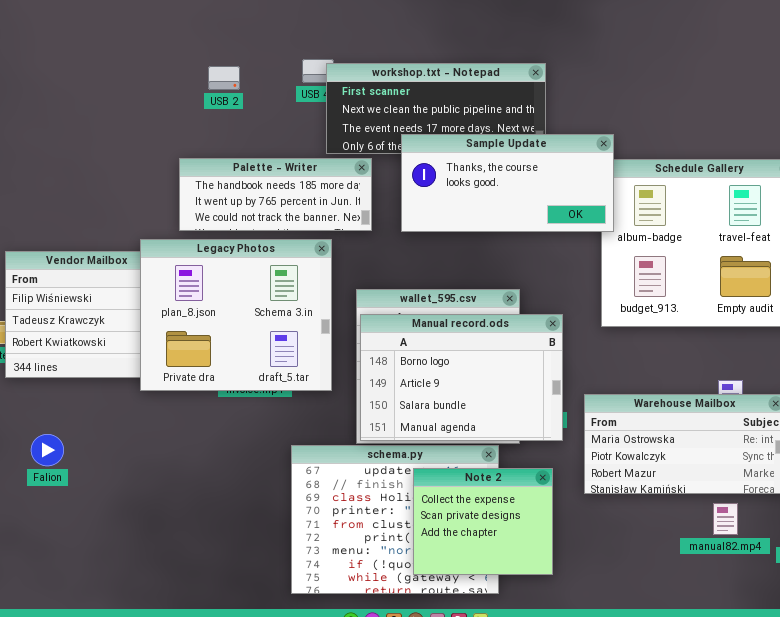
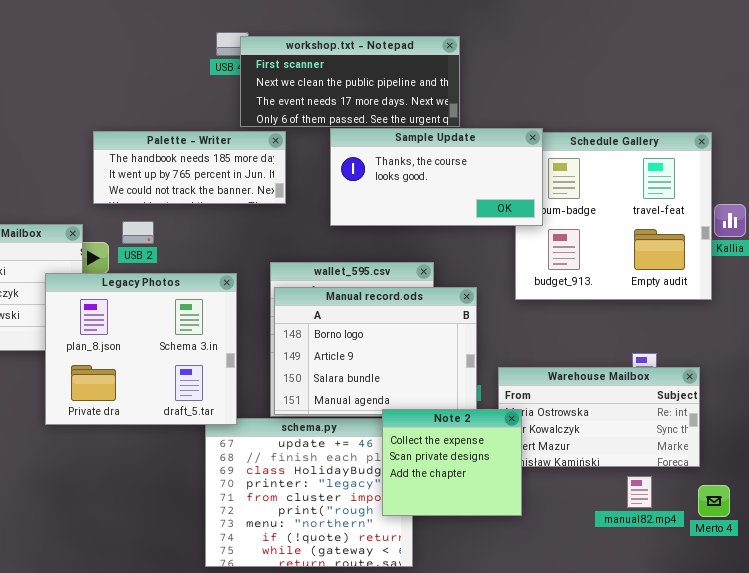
USB 2: [208,66,240,90] -> [122,221,154,244], moved
Sample Update: [401,134,614,232] -> [330,128,543,226], moved
Legacy Photos: [140,239,332,391] -> [45,273,237,425], moved
Note 2: [413,468,553,575] -> [382,409,522,516], moved

